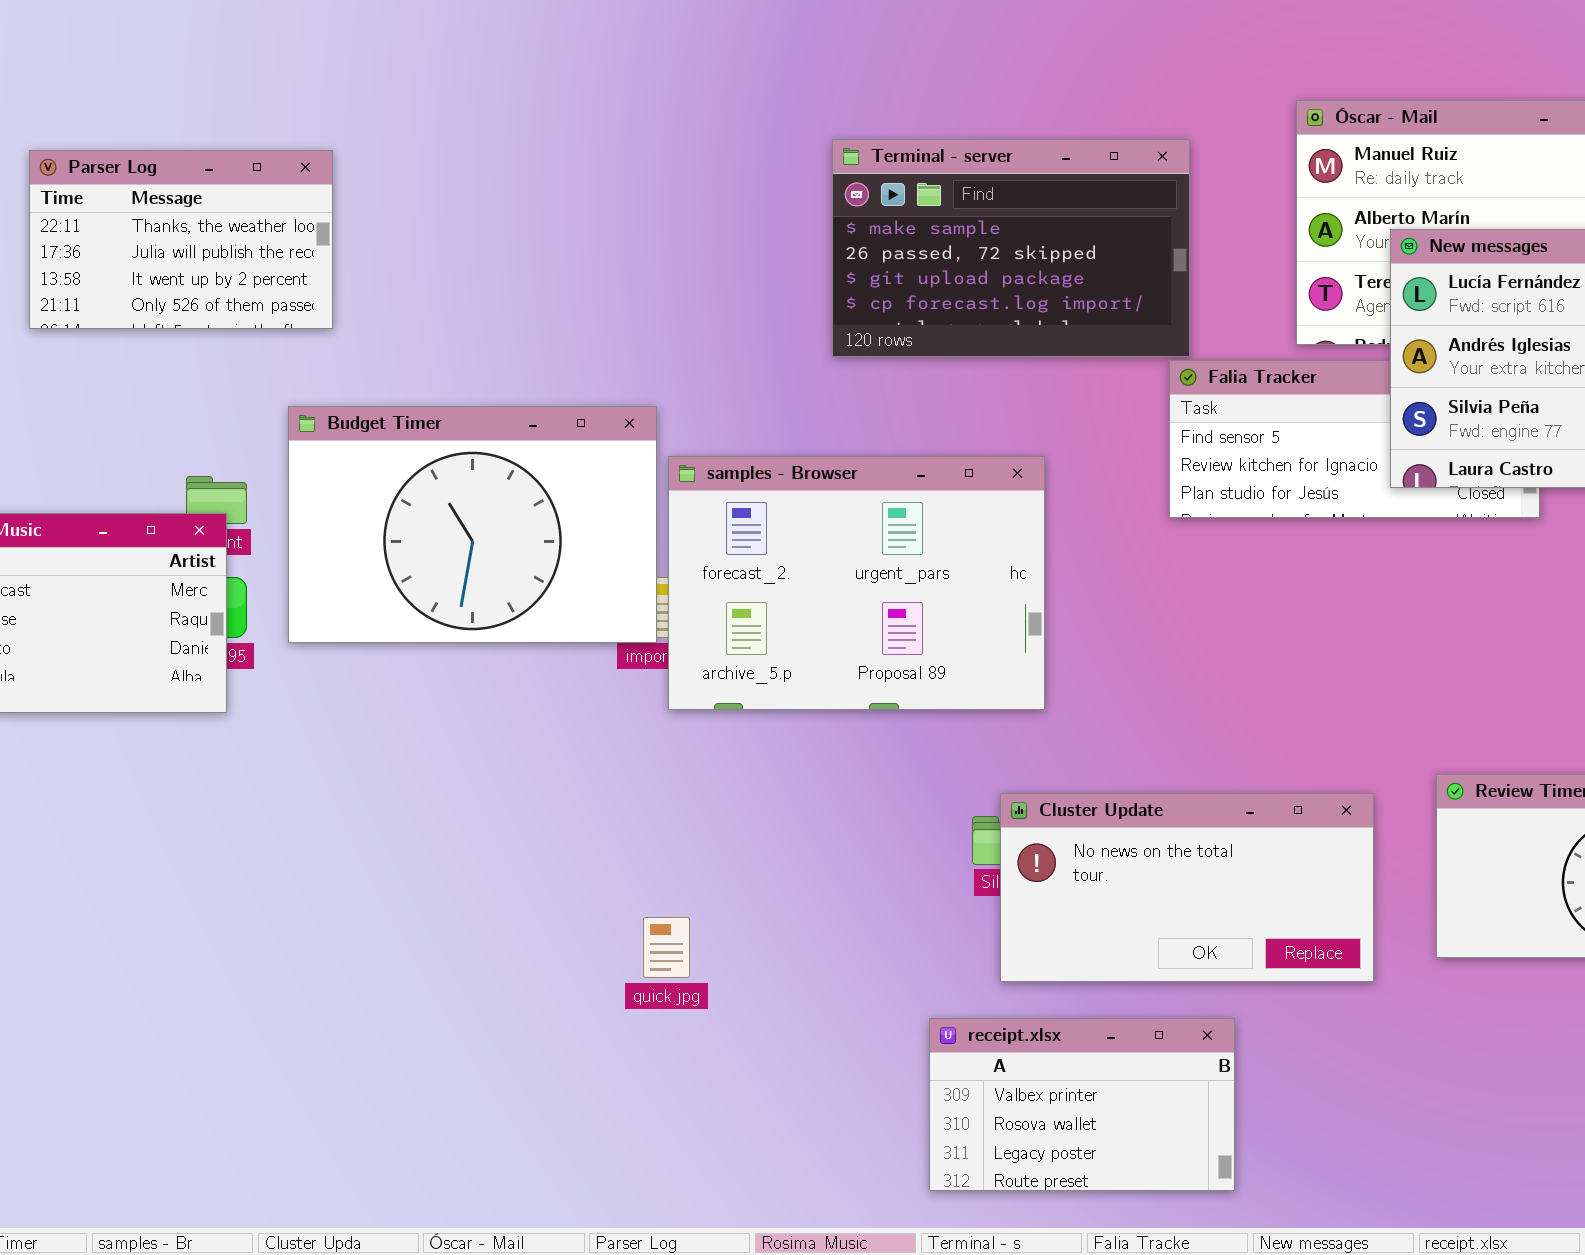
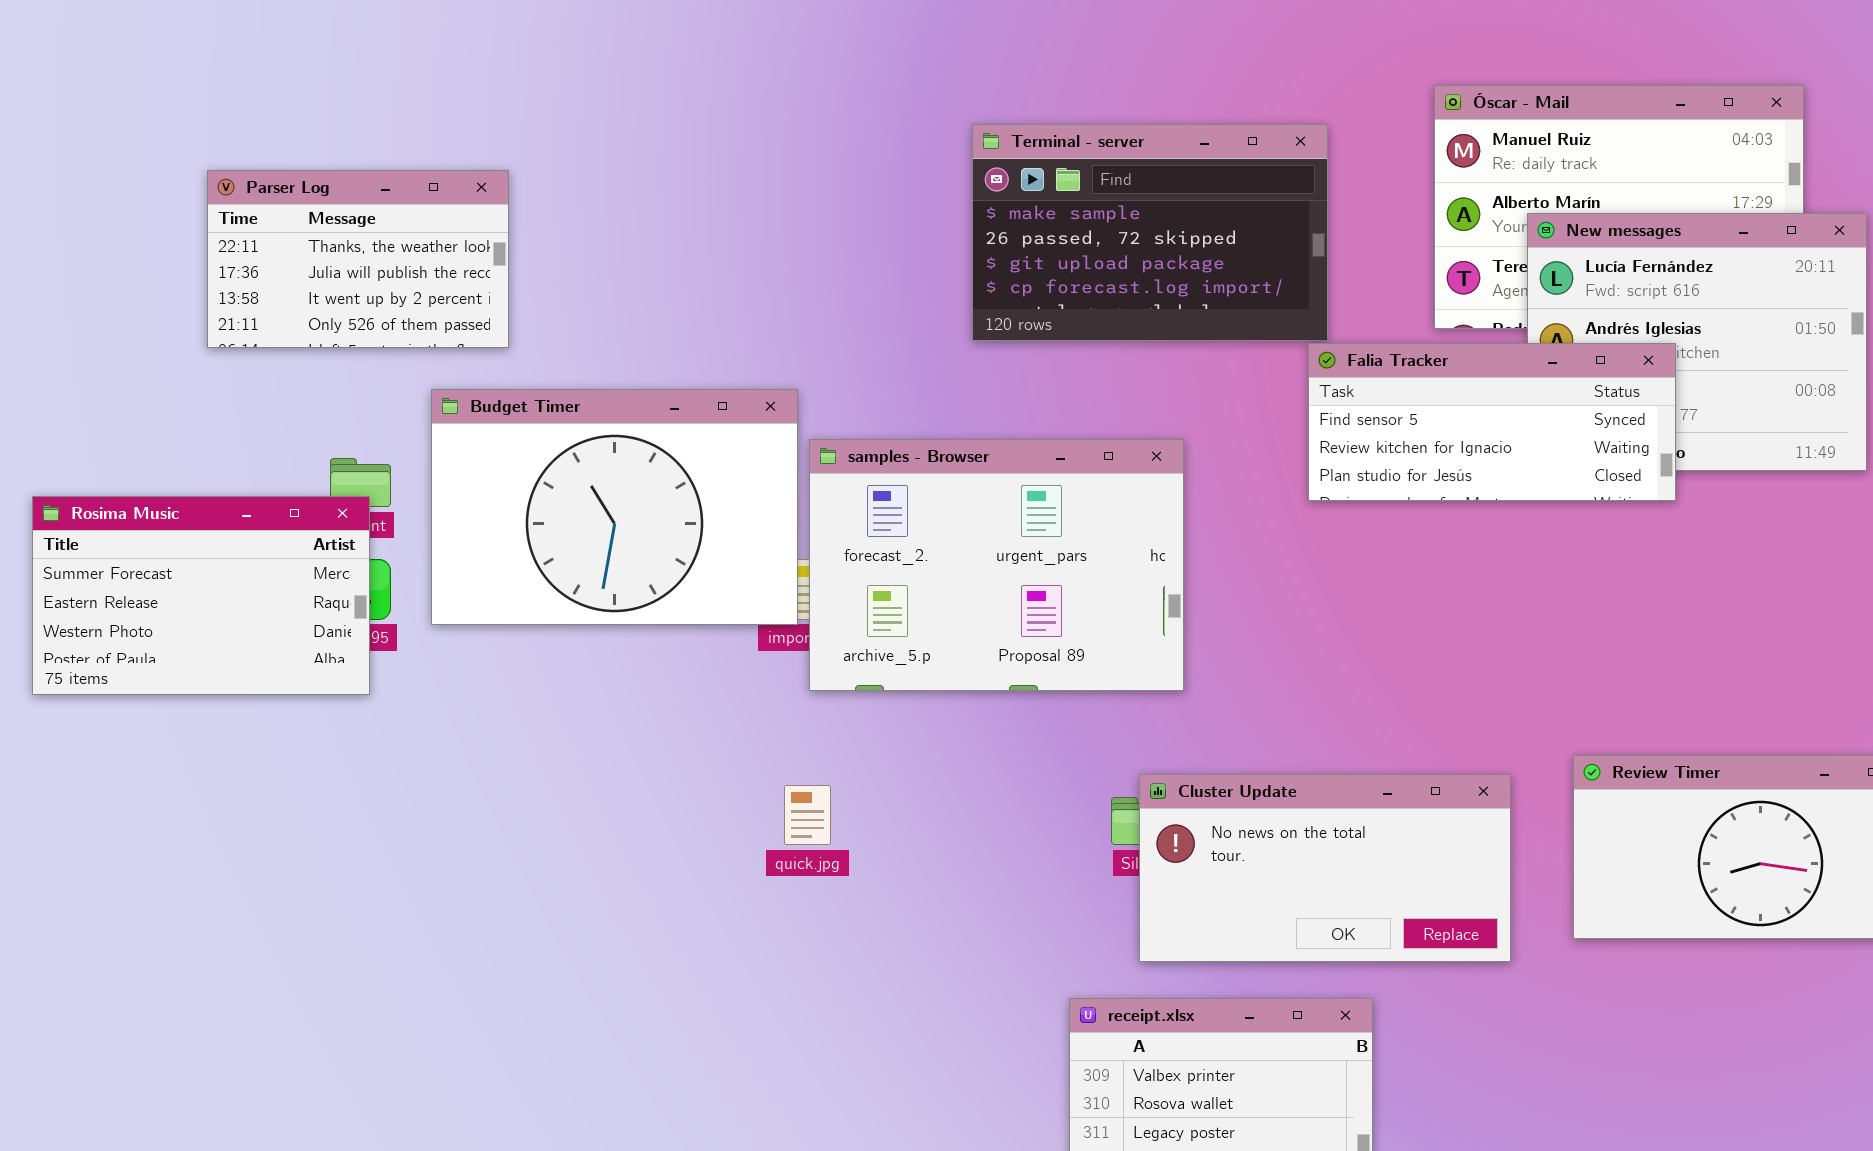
Parser Log: [29,150,333,329] -> [207,170,509,348], moved
Falia Tracker: [1169,360,1540,518] -> [1308,343,1676,501], raised
quick.jpg: [643,917,690,978] -> [784,785,831,845], moved

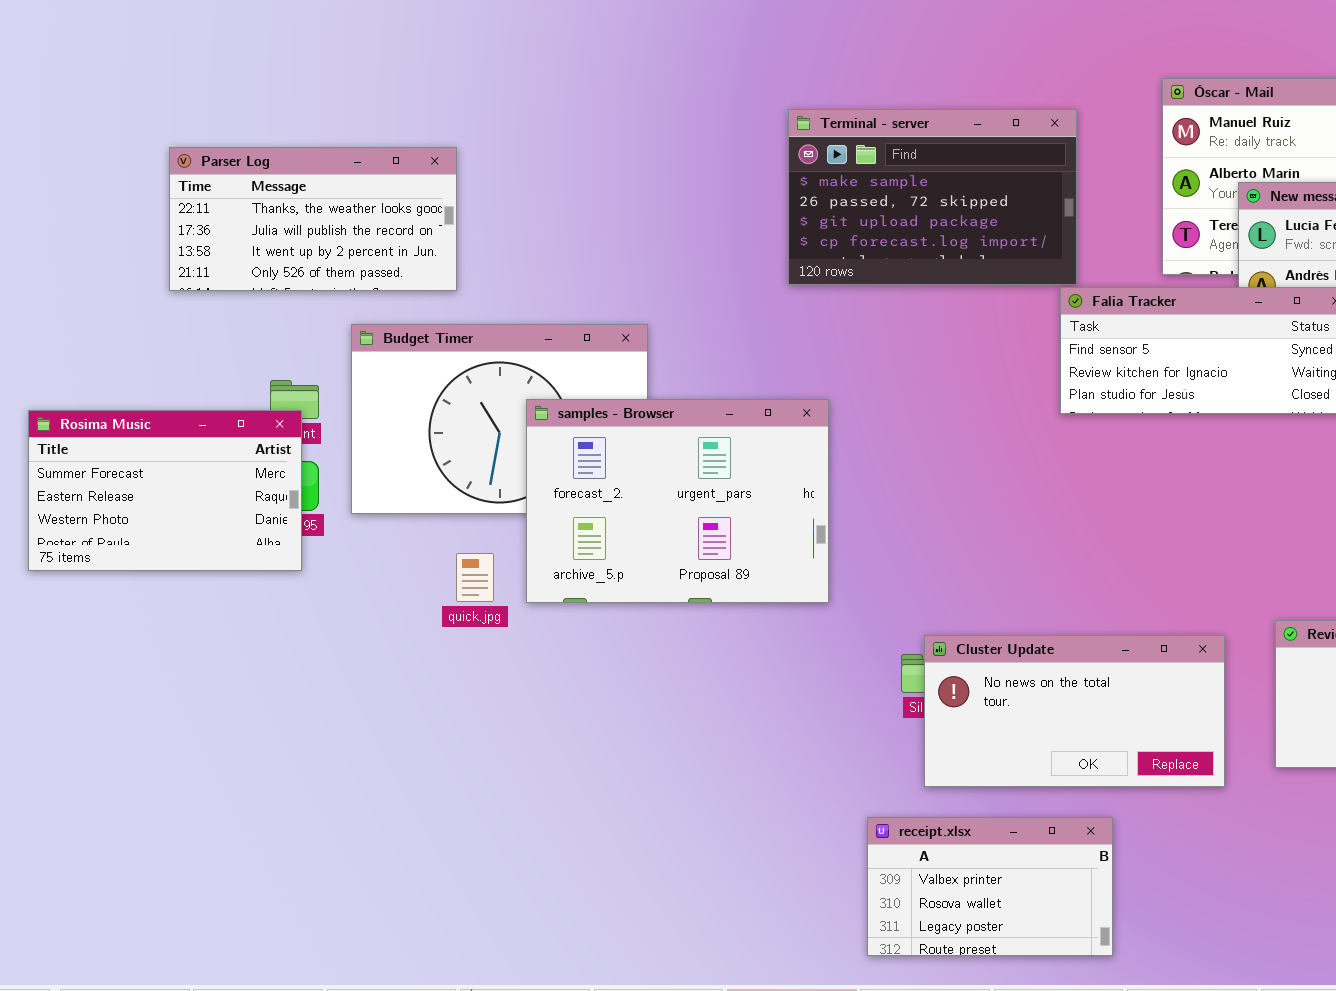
Parser Log: [207,170,509,348] -> [169,147,457,291], resized
samples - Browser: [809,439,1184,691] -> [526,399,829,603], moved
quick.jpg: [784,785,831,845] -> [456,553,494,602], moved

